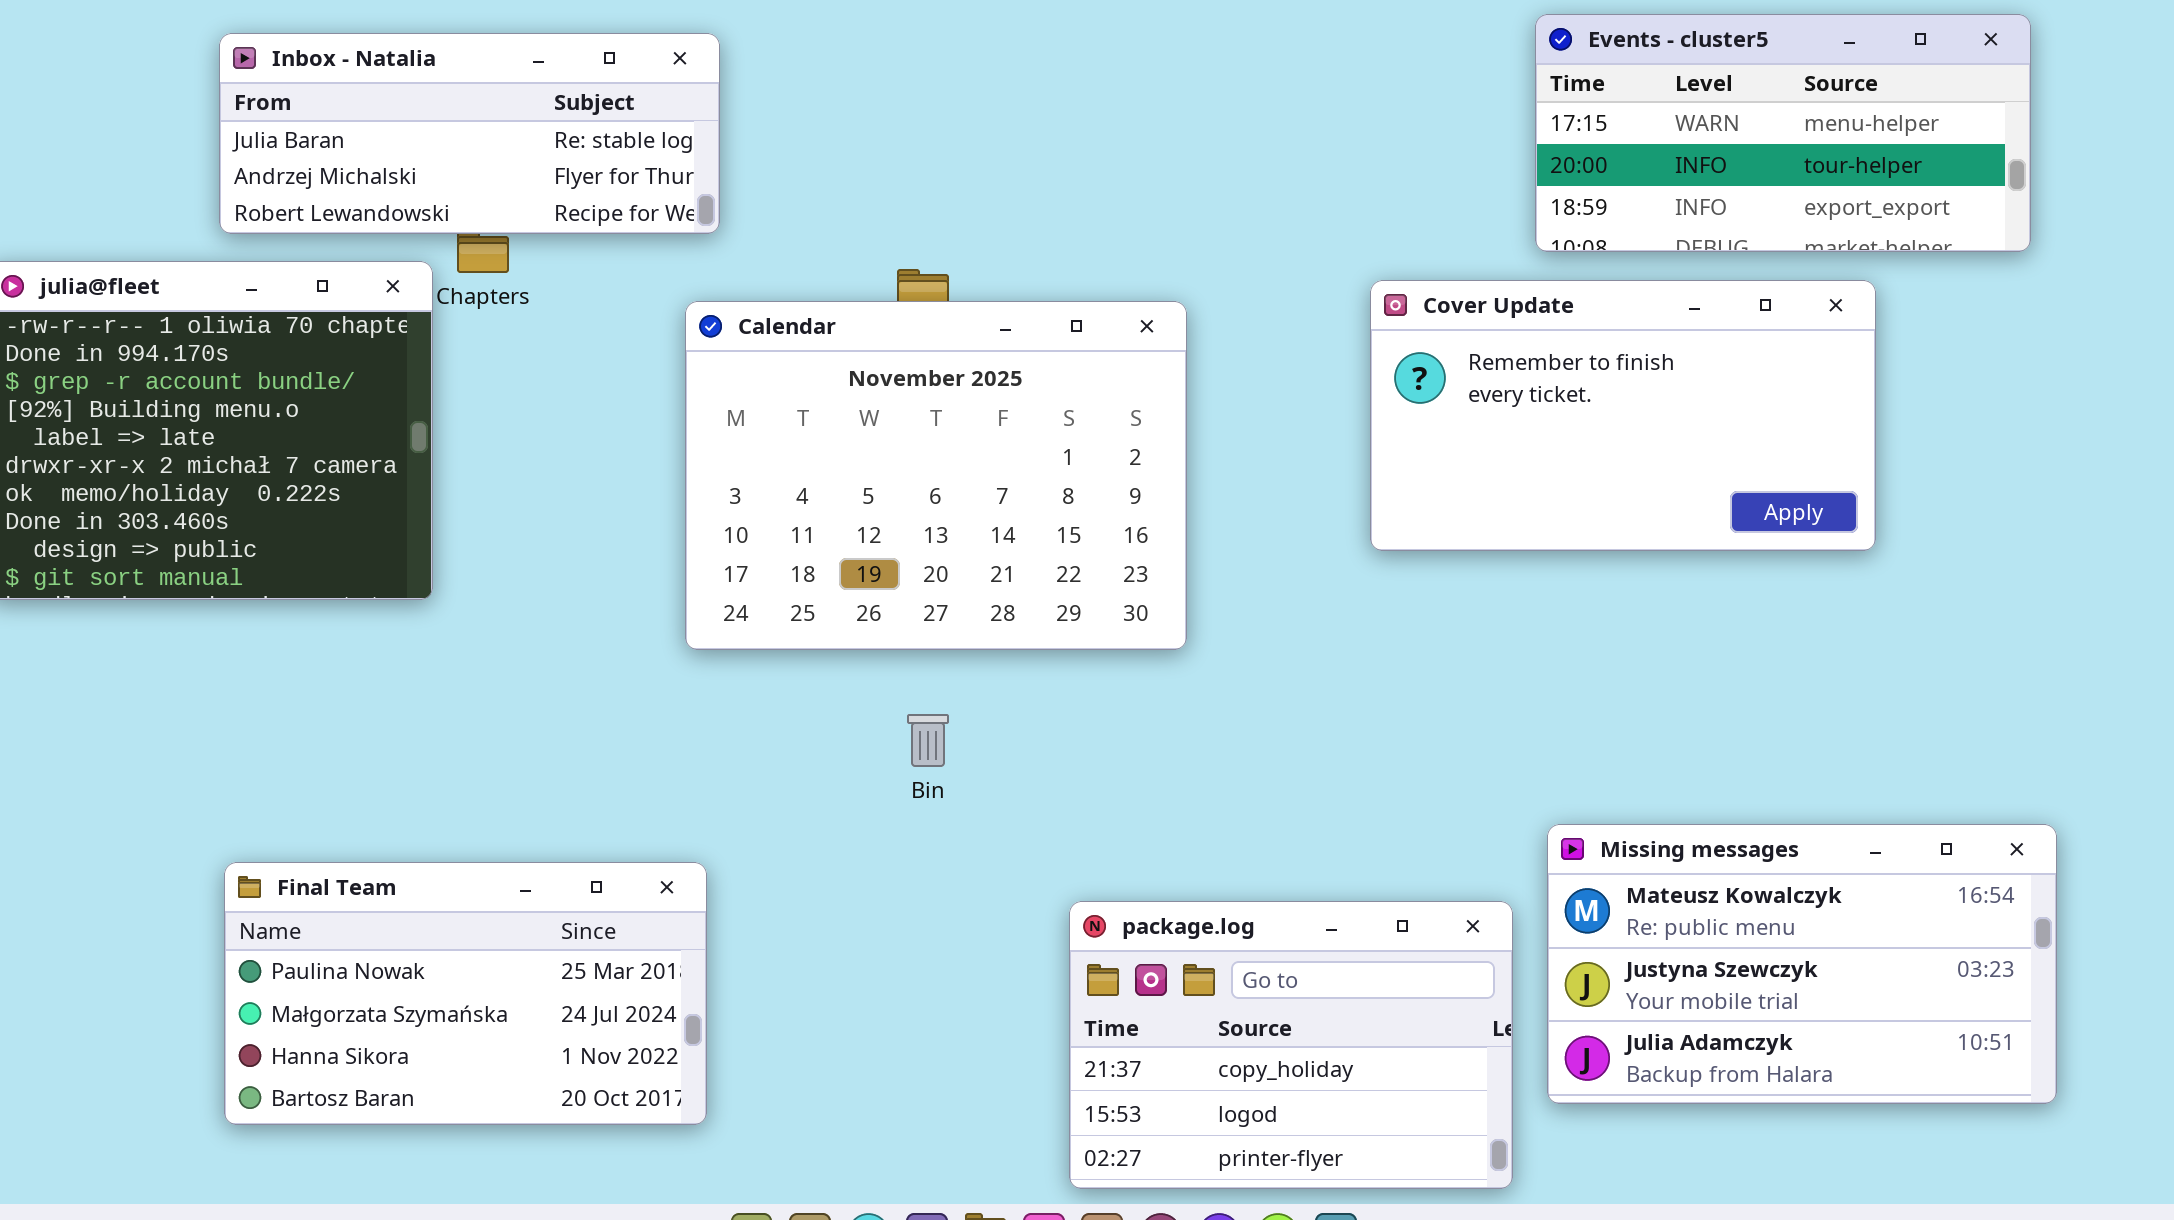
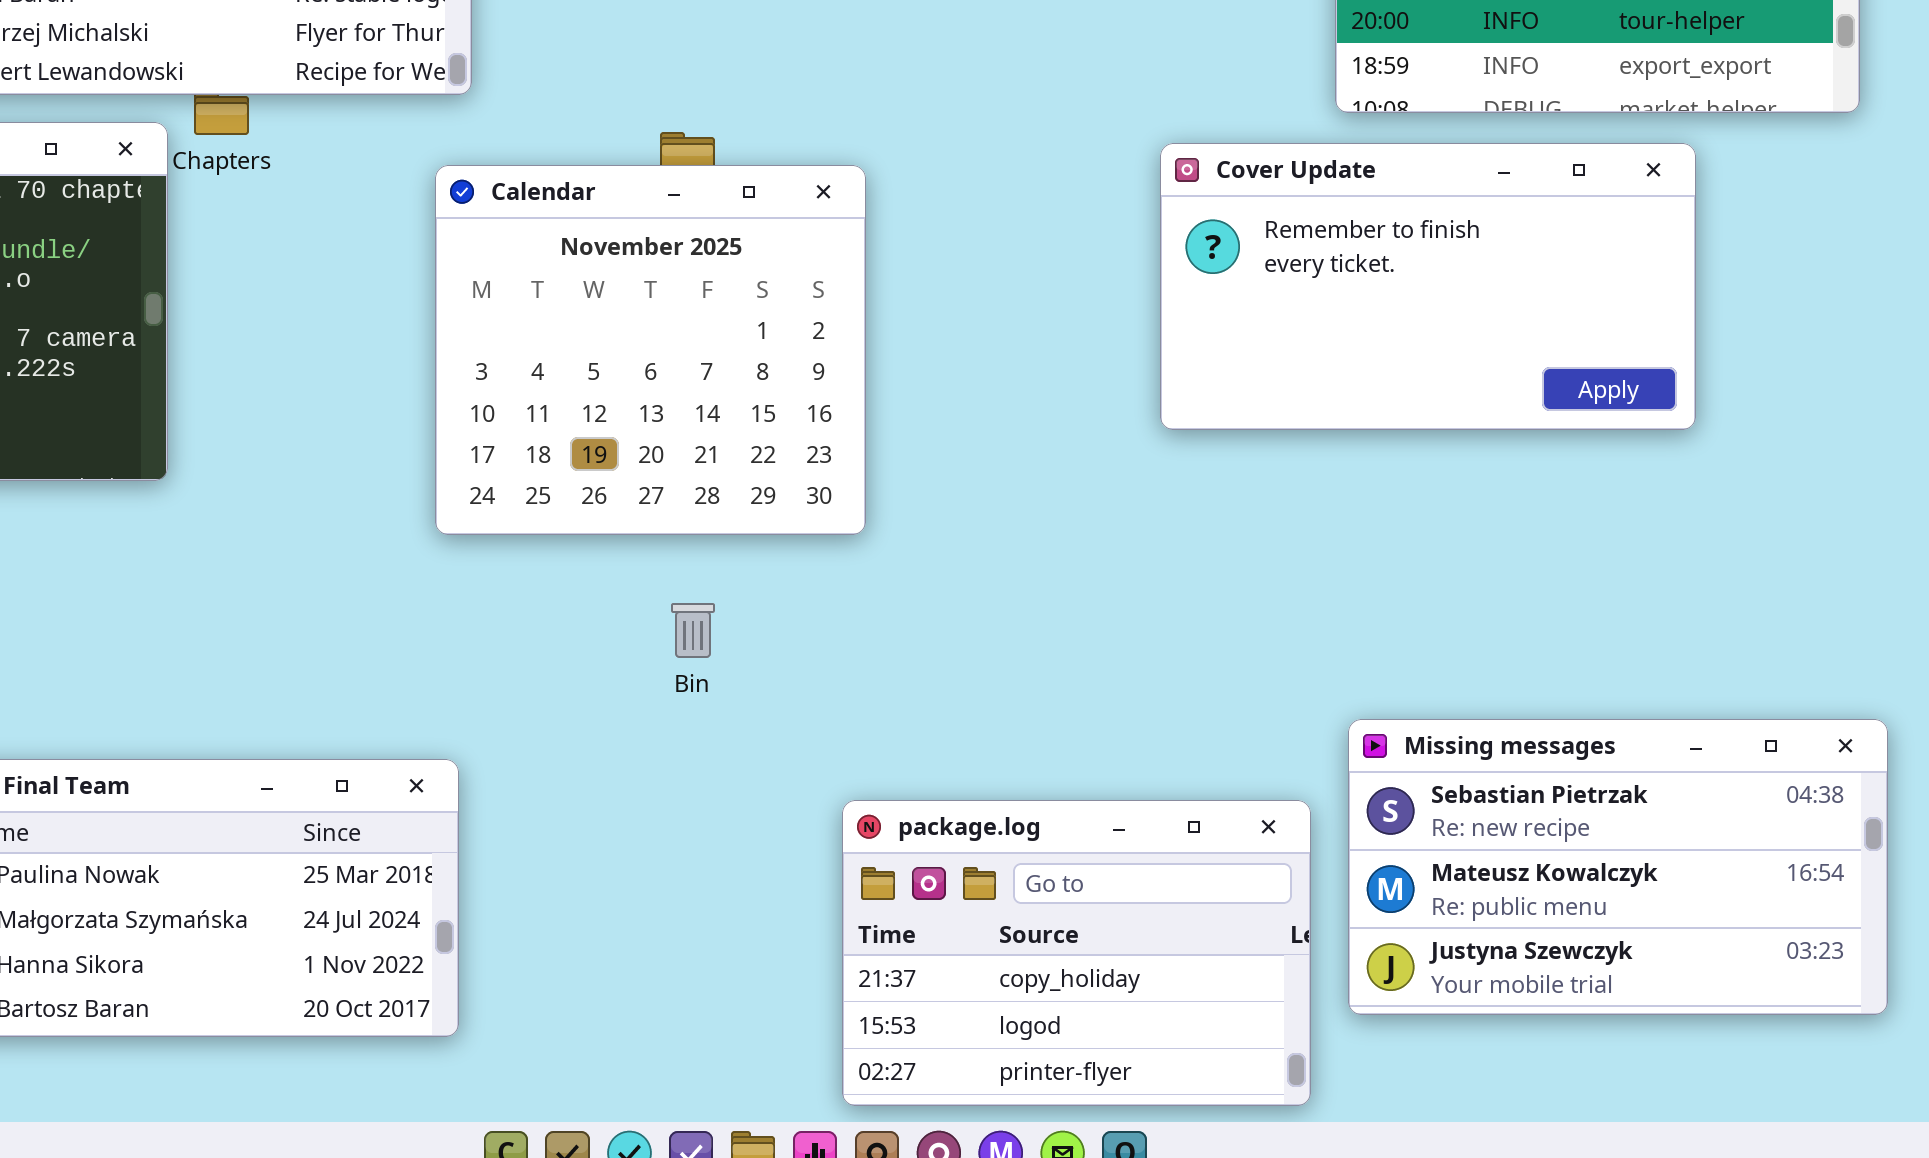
Calendar: [685,301,1187,650] -> [435,165,866,535], resized
Missing messages: [1547,824,2057,1104] -> [1348,719,1888,1015], scrolled up 1 row

